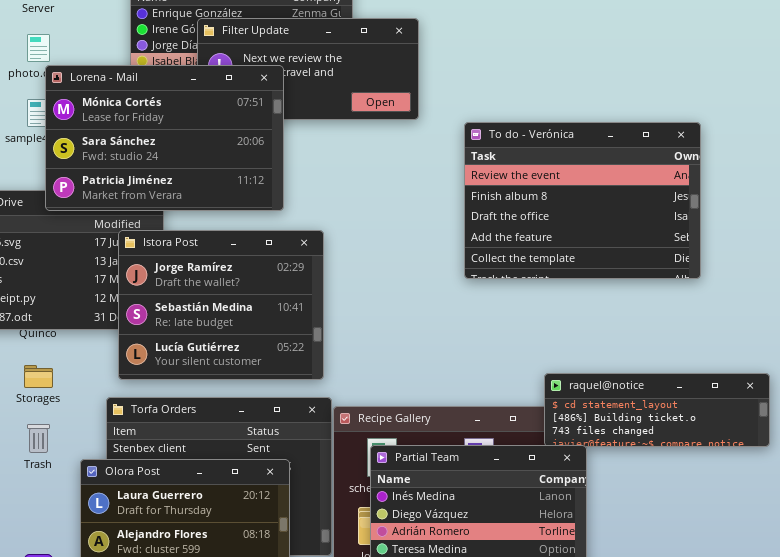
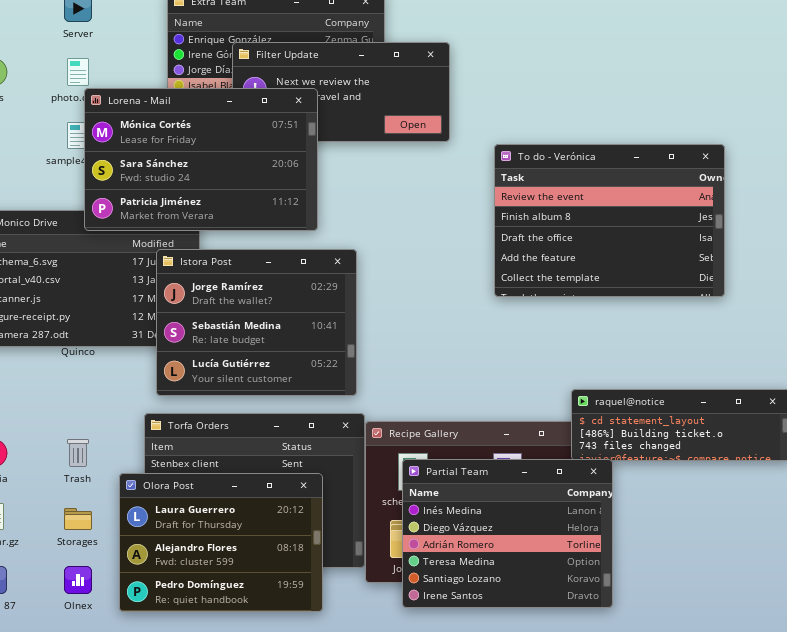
Storages: [24,365,53,388] -> [64,508,92,530], moved

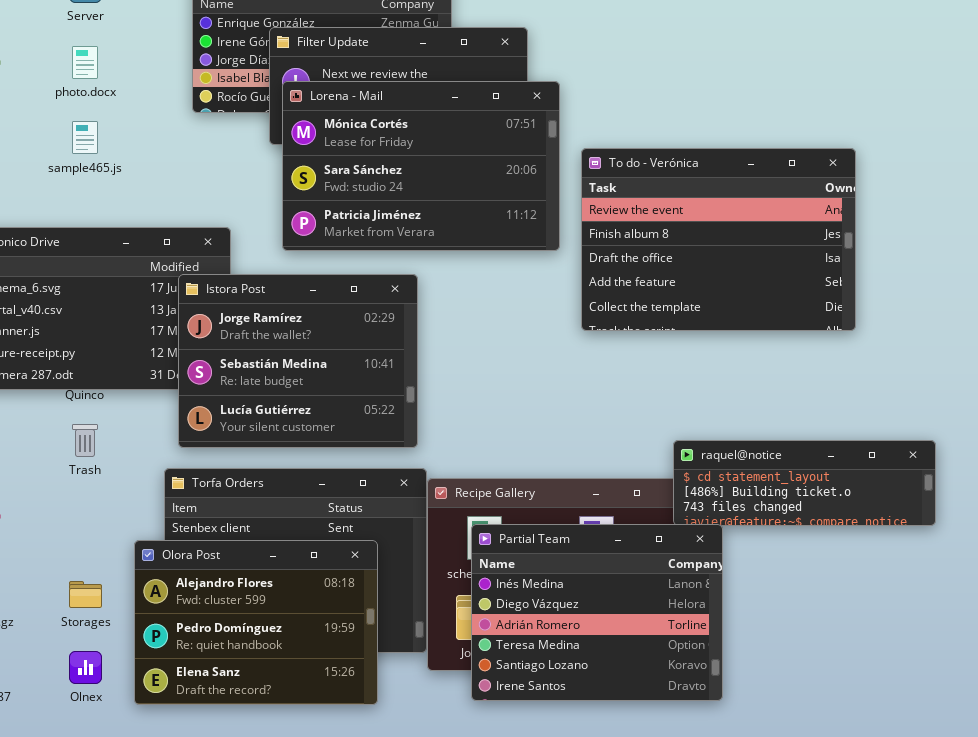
Lorena - Mail: [84,88,318,231] -> [282,81,560,251], moved
Trash: [67,439,89,467] -> [72,424,98,457], moved
Olora Post: [119,473,323,612] -> [134,540,378,705], scrolled down 1 row

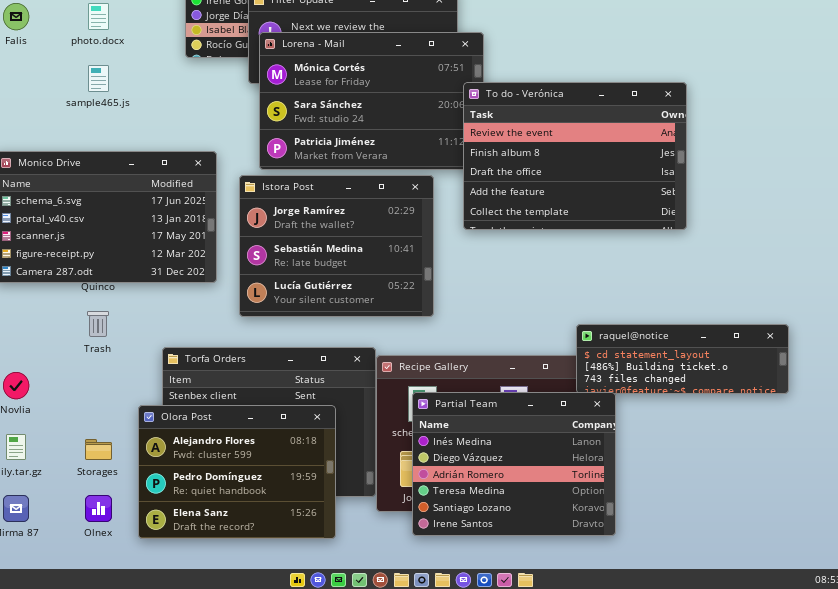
To do - Verónica: [581,148,856,331] -> [463,82,687,230], moved
Istora Post: [178,274,418,448] -> [239,175,434,317], moved

